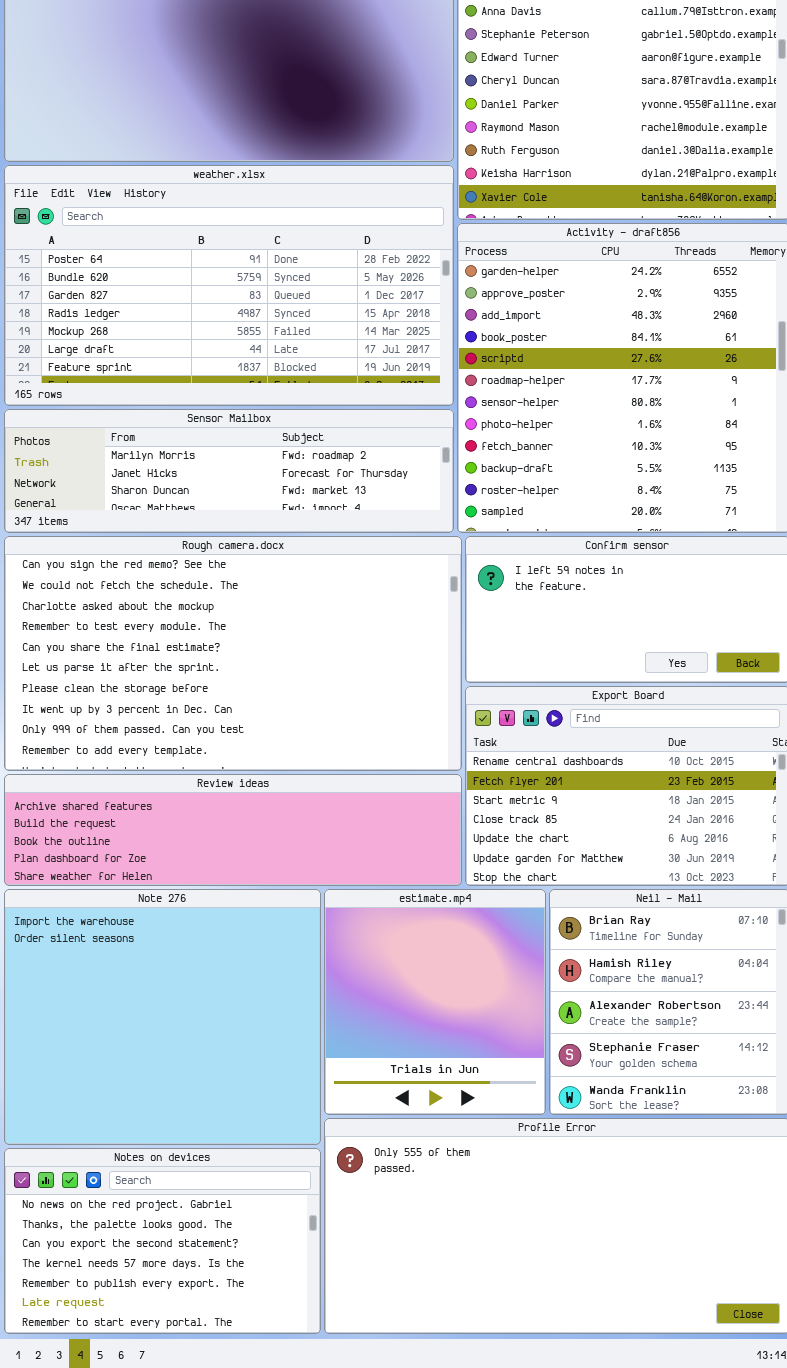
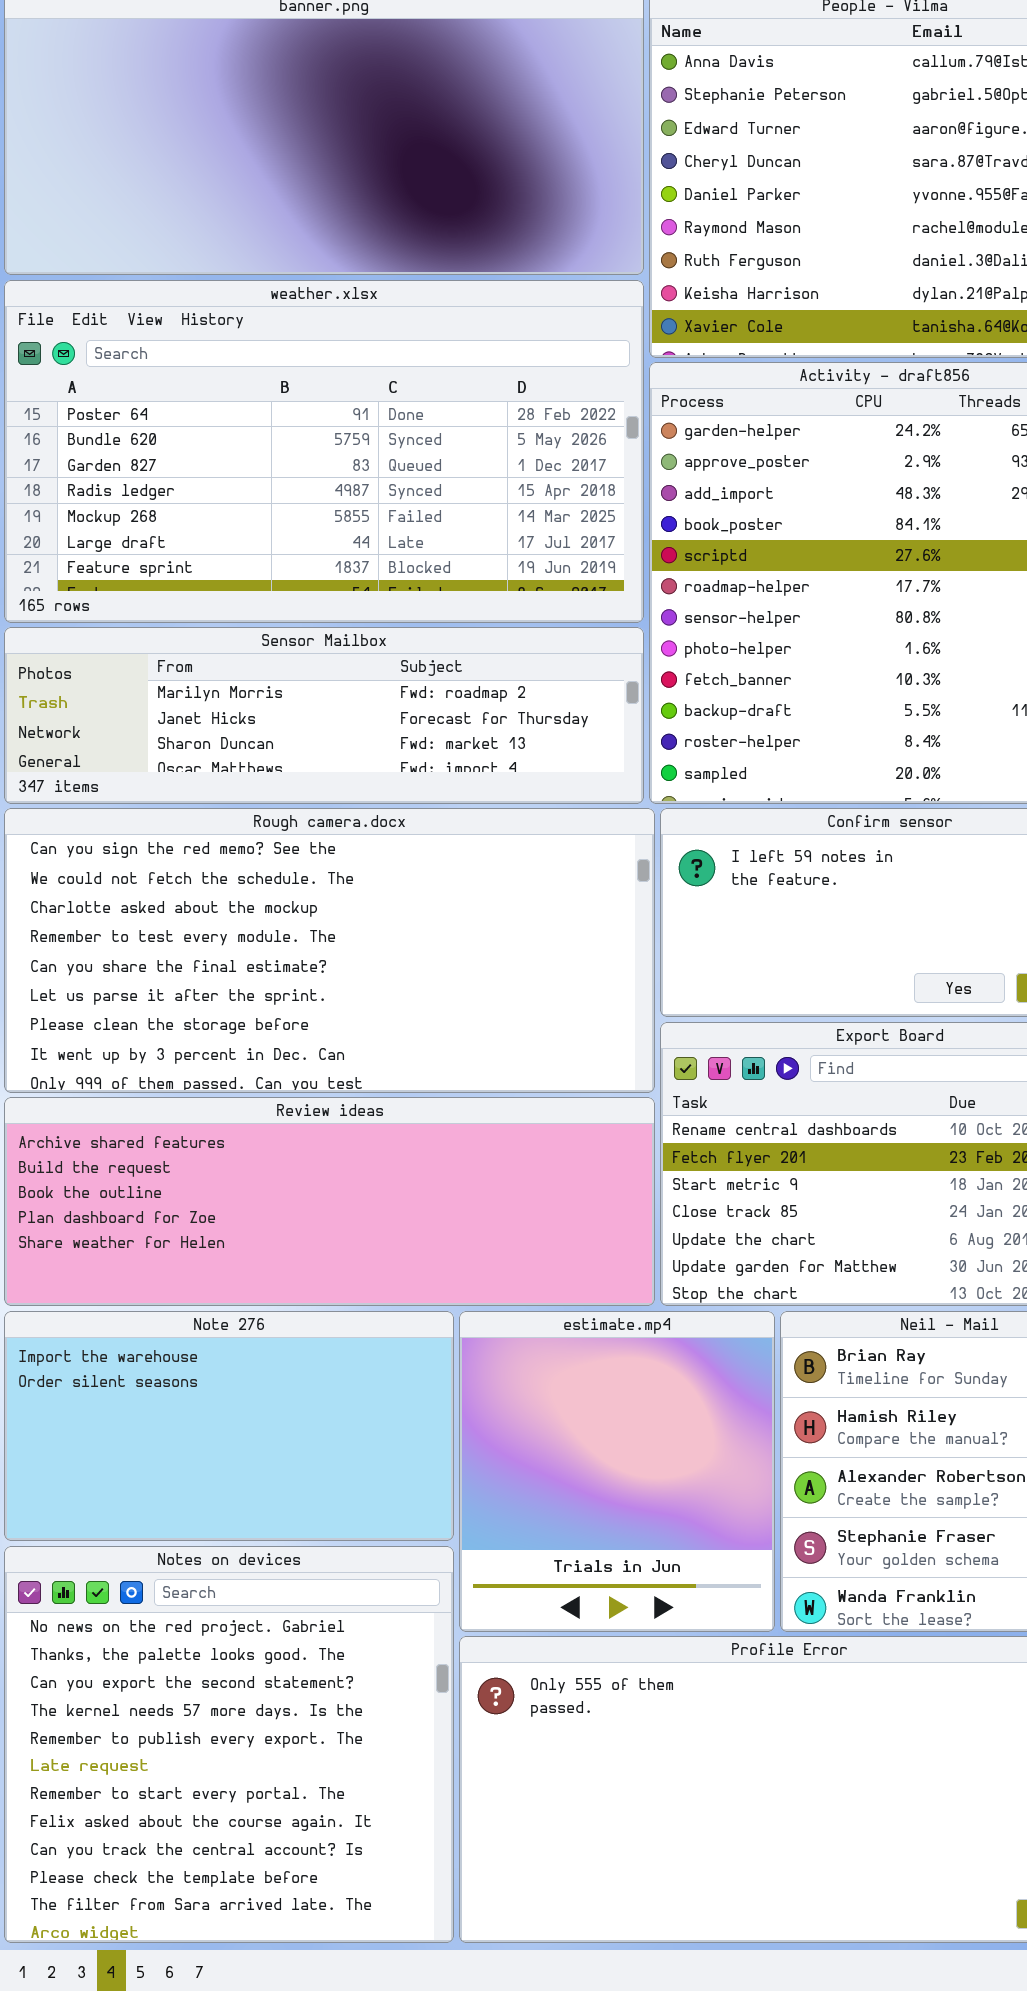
Rough camera.docx: [4,536,462,771] -> [4,808,655,1093], resized
Review ideas: [4,774,462,886] -> [4,1097,655,1306], resized
Note 276: [4,889,321,1145] -> [4,1311,454,1541], resized
Notes on devices: [4,1148,321,1334] -> [4,1546,454,1943], resized

